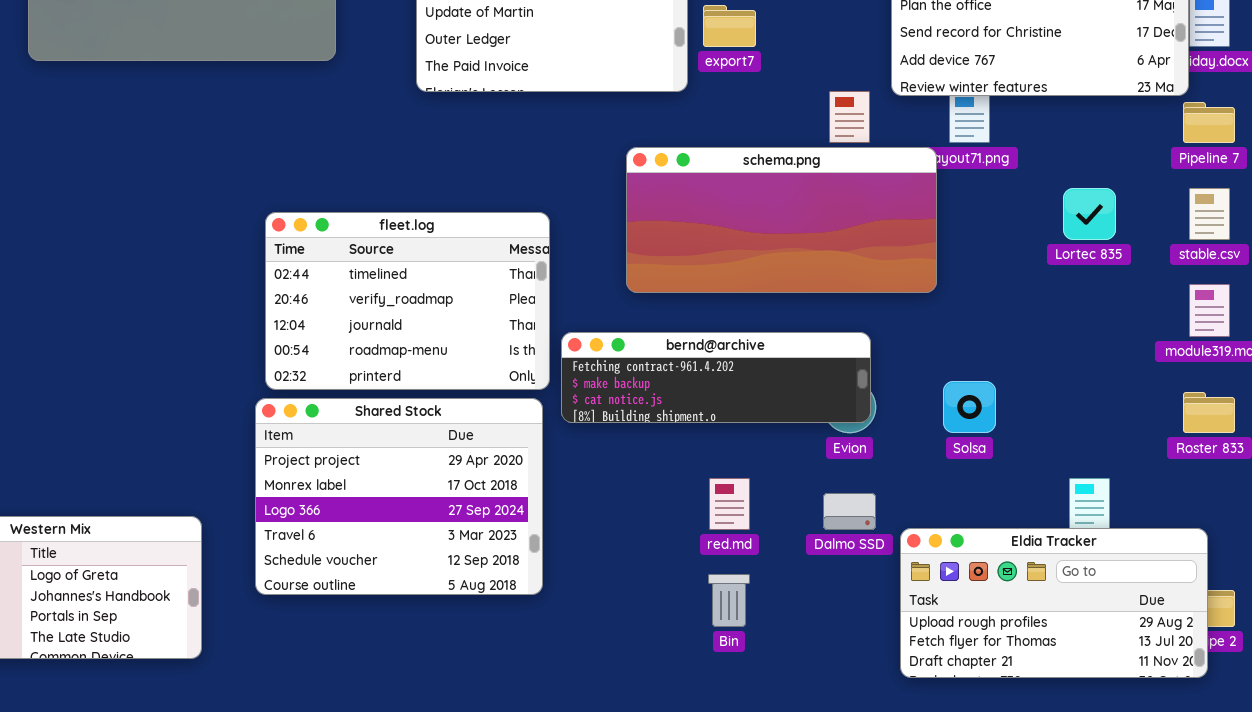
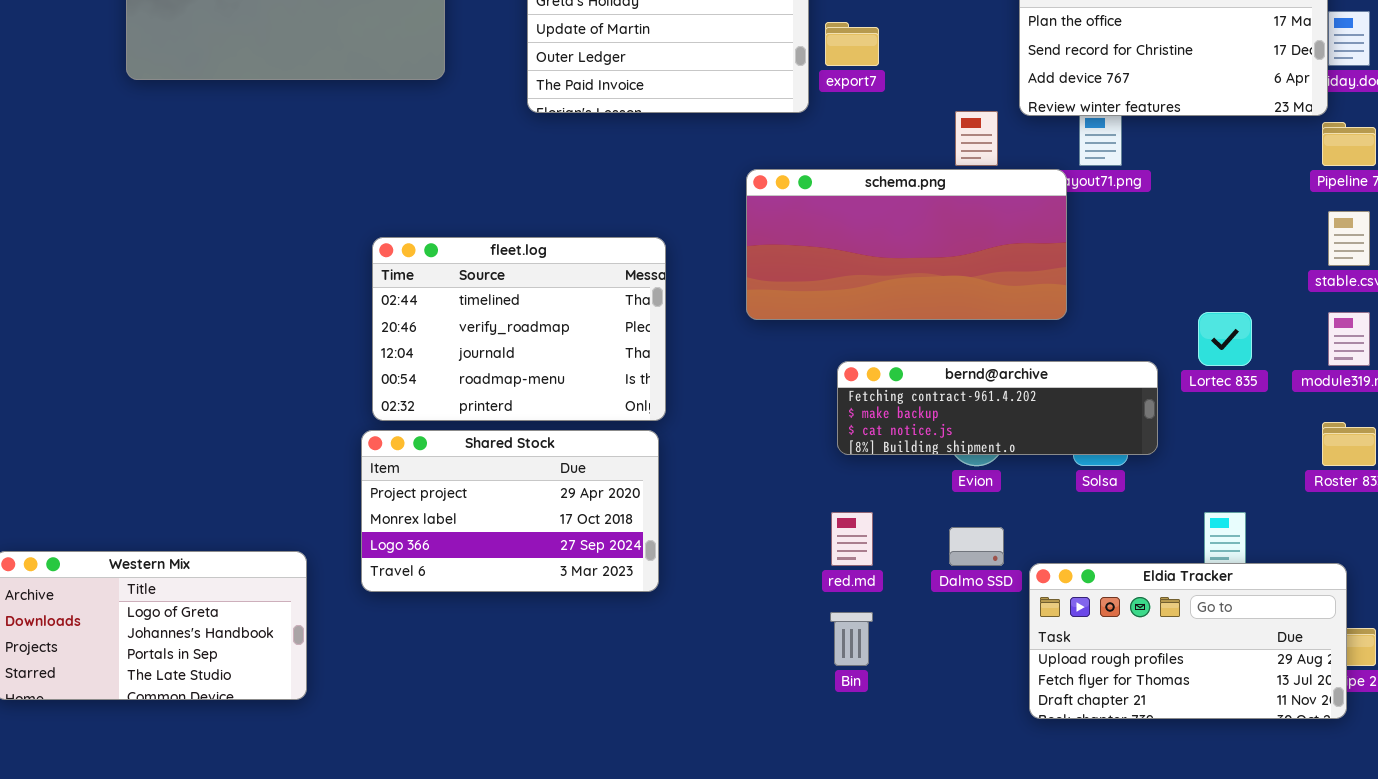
Lortec 835: [1063,188,1116,240] -> [1198,312,1252,366], moved
bernd@archive: [561,332,871,423] -> [837,361,1158,455], moved
Shared Stock: [255,398,543,595] -> [361,430,659,592], resized

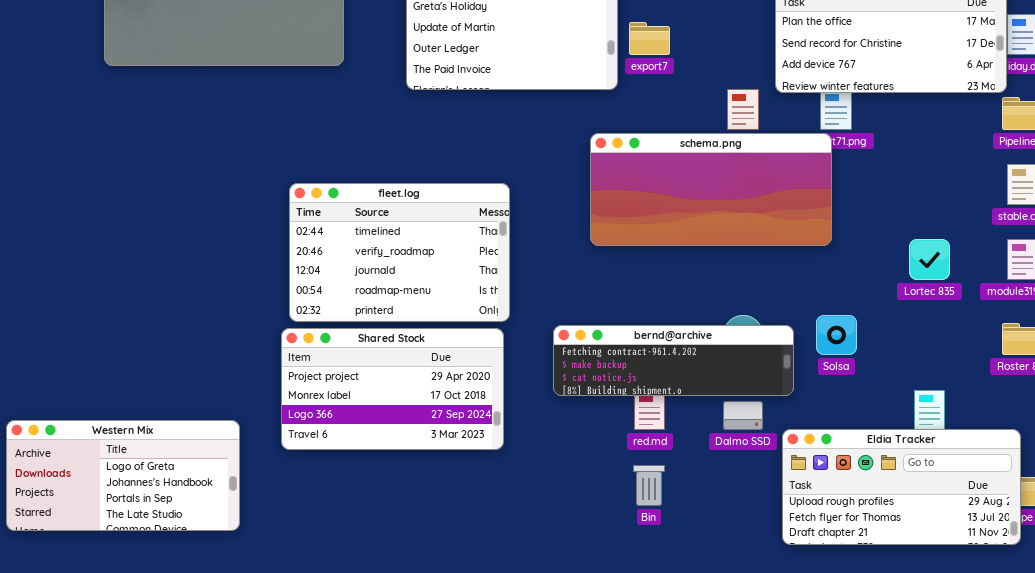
schema.png: [746,169,1067,320] -> [590,133,832,246], moved
bernd@archive: [837,361,1158,455] -> [553,325,794,396], moved

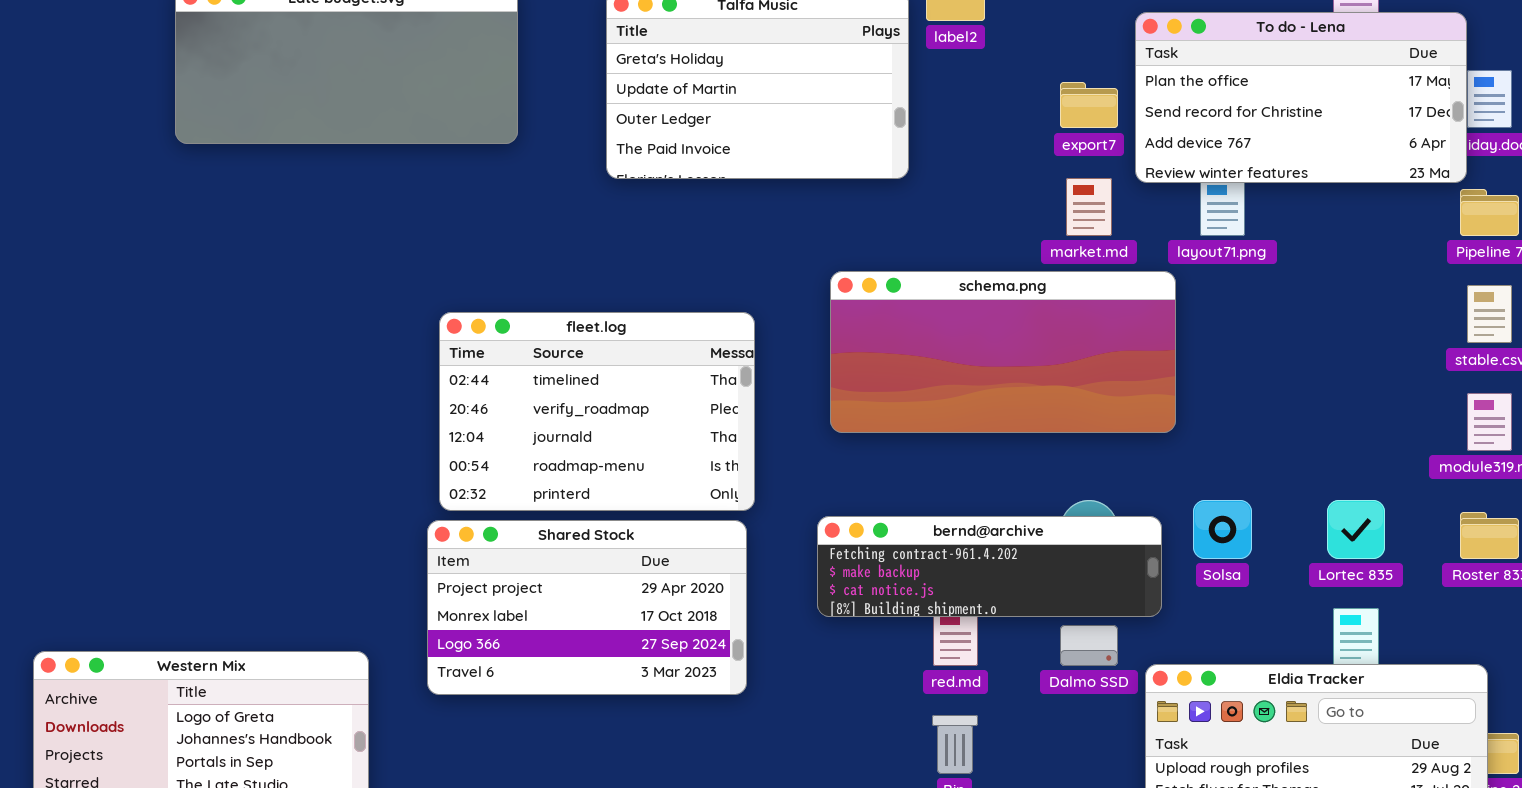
export7: [629,22,670,55] -> [1060,82,1118,128], moved
schema.png: [590,133,832,246] -> [830,271,1176,433], moved
Lortec 835: [909,239,950,280] -> [1327,500,1385,559], moved

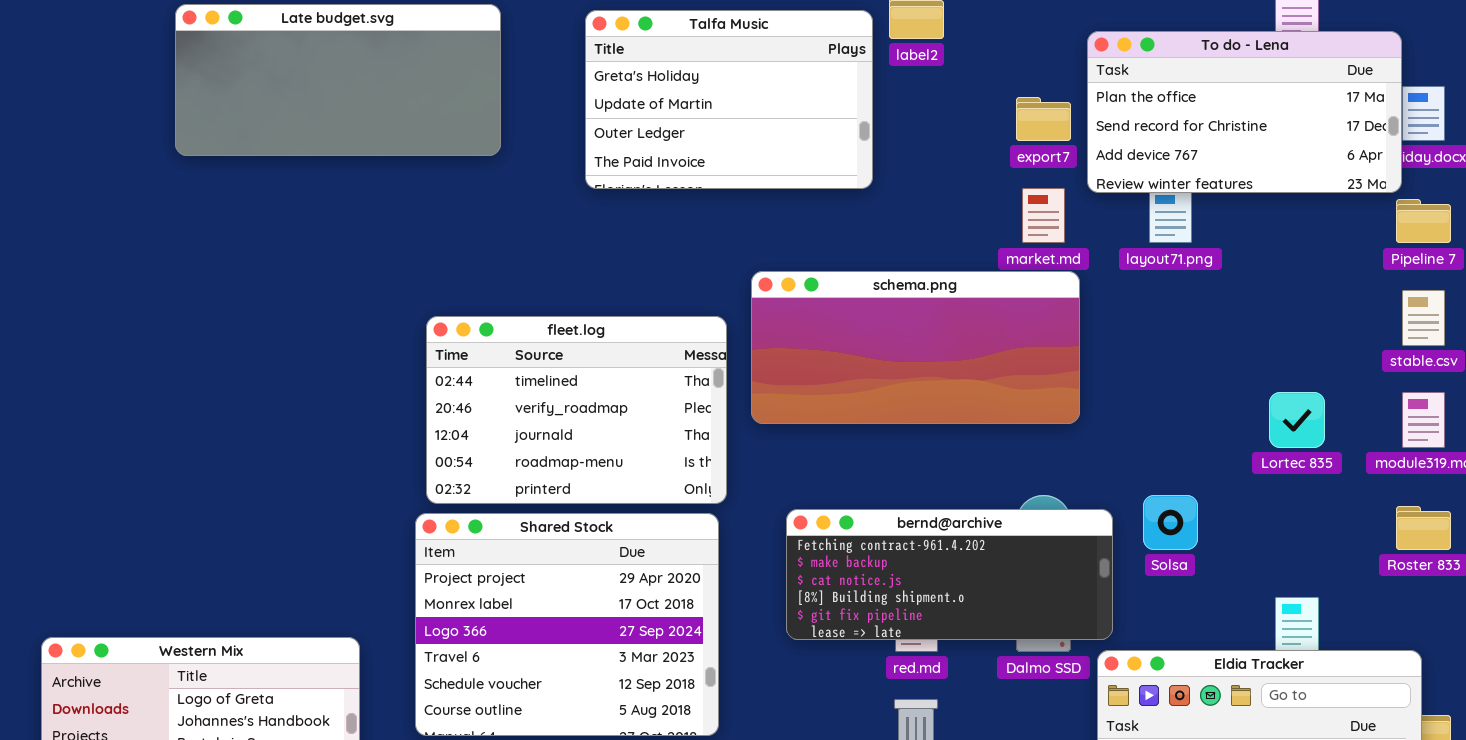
schema.png: [830,271,1176,433] -> [751,271,1080,424], moved
Lortec 835: [1327,500,1385,559] -> [1269,392,1325,448], moved
bernd@archive: [817,516,1162,617] -> [786,509,1113,640], resized
Shared Stock: [427,520,747,695] -> [415,513,719,736], resized

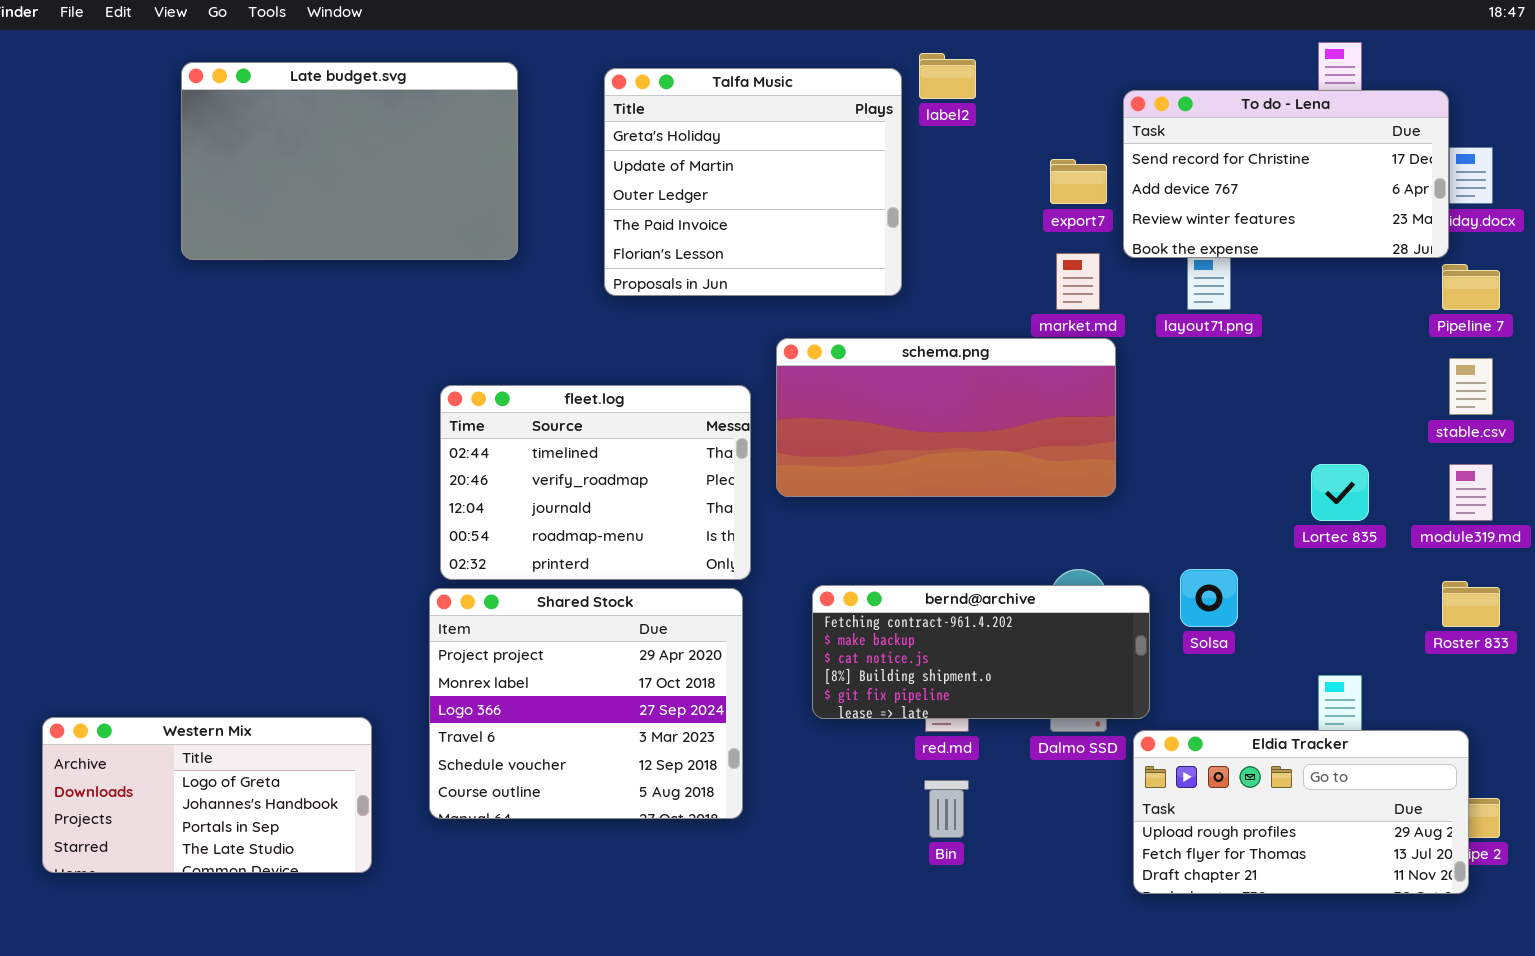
Late budget.svg: [175,4,501,156] -> [181,62,518,260], resized
Talfa Music: [585,10,873,189] -> [604,68,902,296], resized
To do - Lena: [1087,31,1402,193] -> [1123,90,1449,258], scrolled down 1 row

